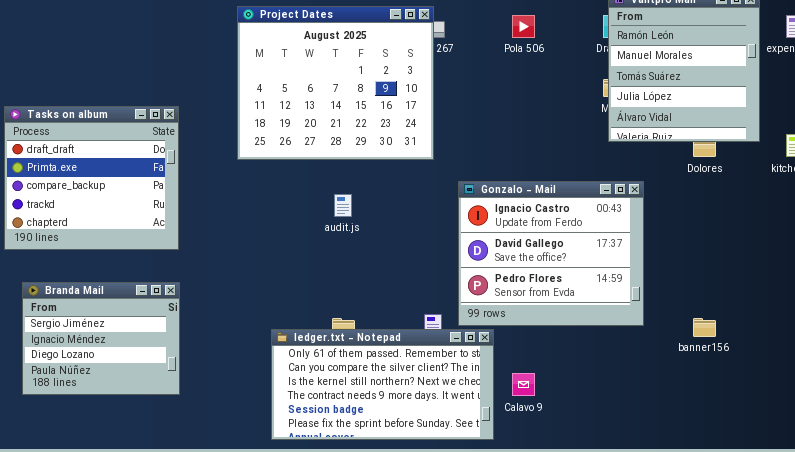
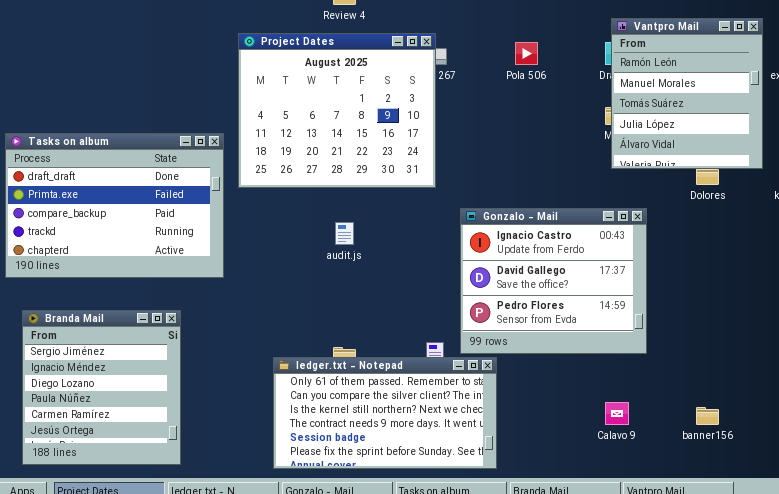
Tasks on album: [4,106,179,250] -> [5,133,224,278], resized
Branda Mail: [22,282,180,395] -> [22,310,181,465], resized
banner156: [693,318,716,337] -> [696,407,719,425], moved
Calavo 9: [512,373,535,396] -> [605,402,629,425], moved

